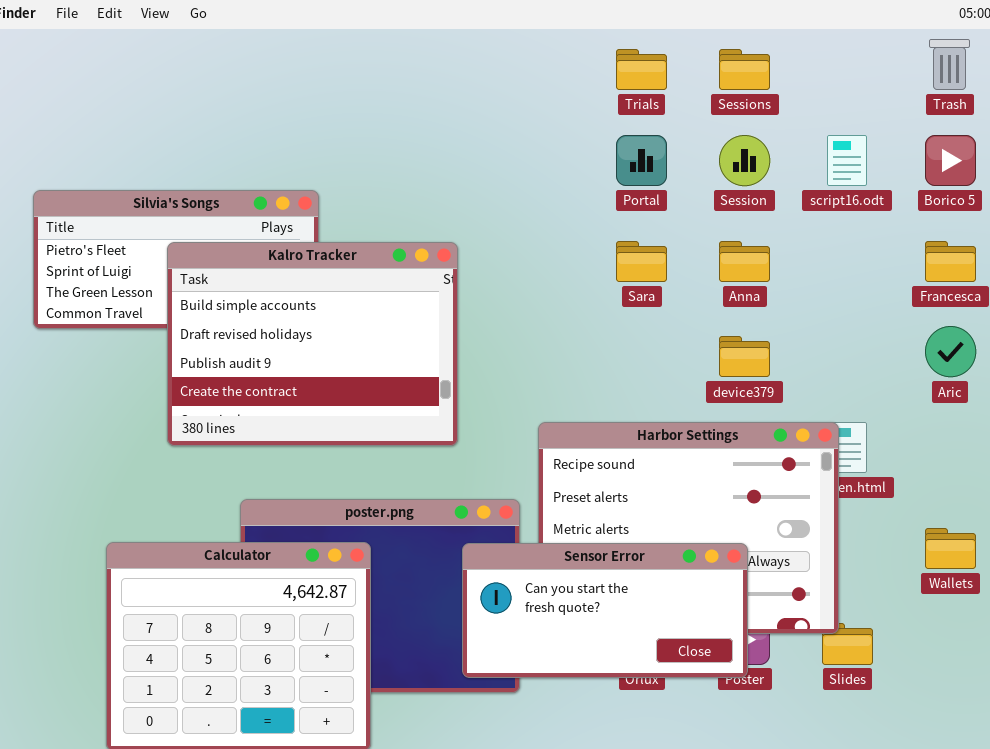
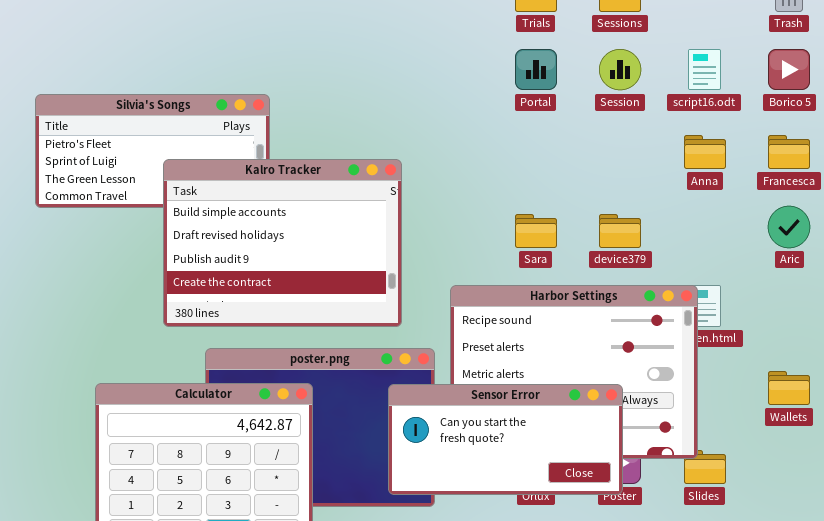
Sara: [616,241,667,282] -> [515,214,557,248], moved
Anna: [719,241,770,282] -> [684,135,726,169], moved
Kalro Tracker: [167,242,458,446] -> [163,159,402,327], moved

